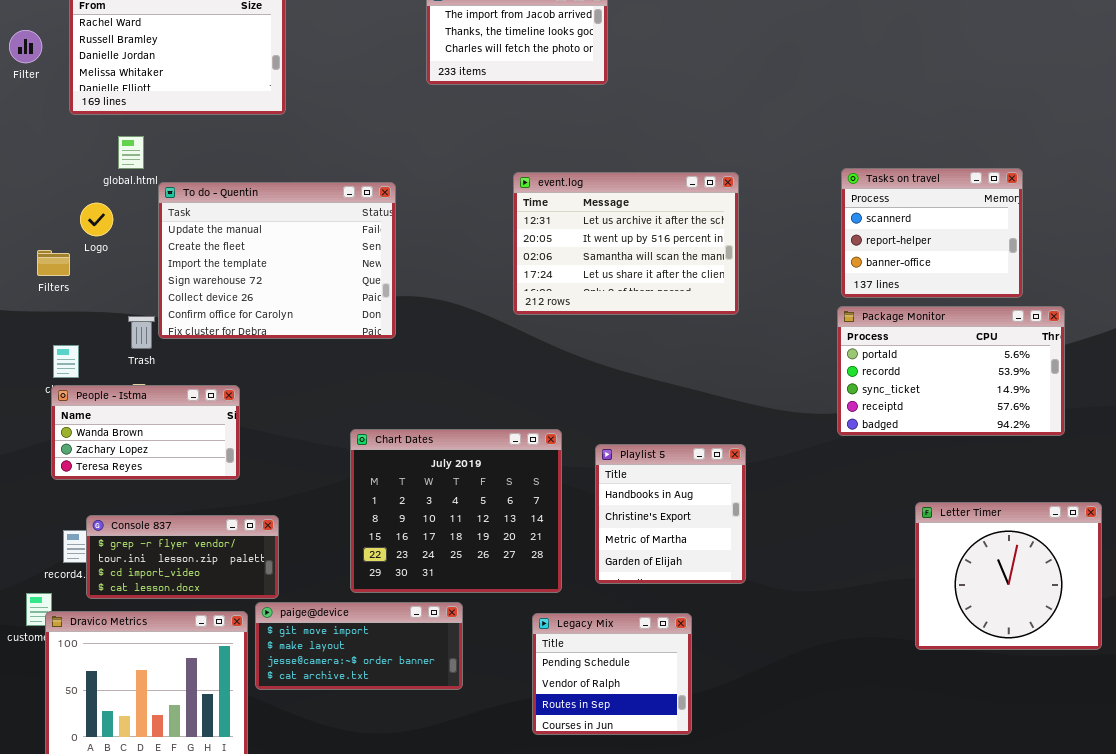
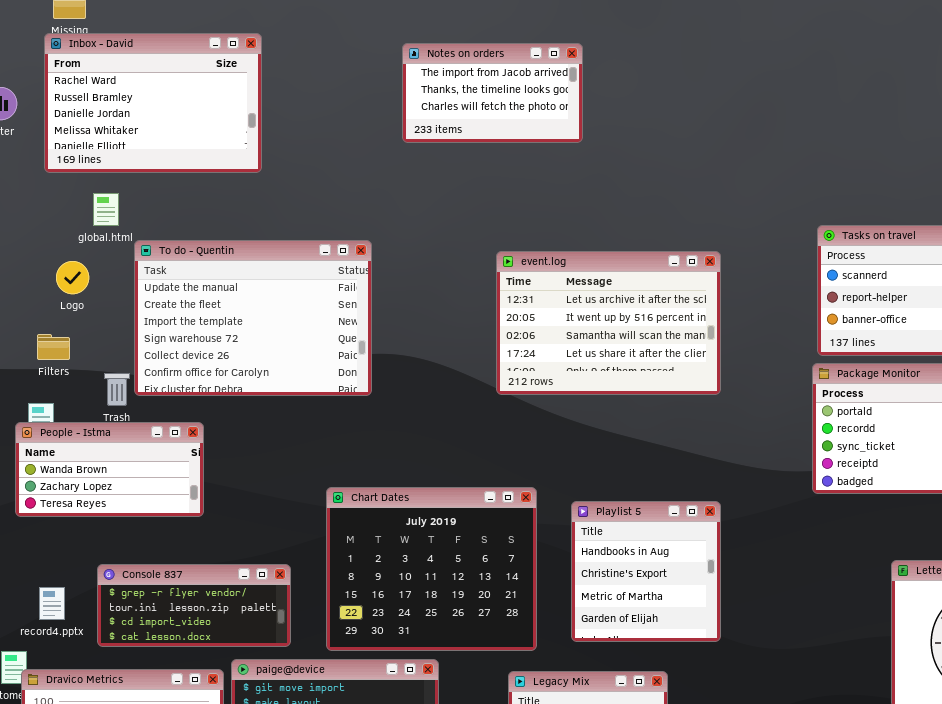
event.log: [513,172,739,315] -> [496,251,721,395], moved
Filters: [37,250,70,276] -> [37,334,70,360], moved
People - Istma: [51,385,240,480] -> [15,422,204,517], moved
Console 837: [86,515,279,599] -> [97,564,291,647], moved

